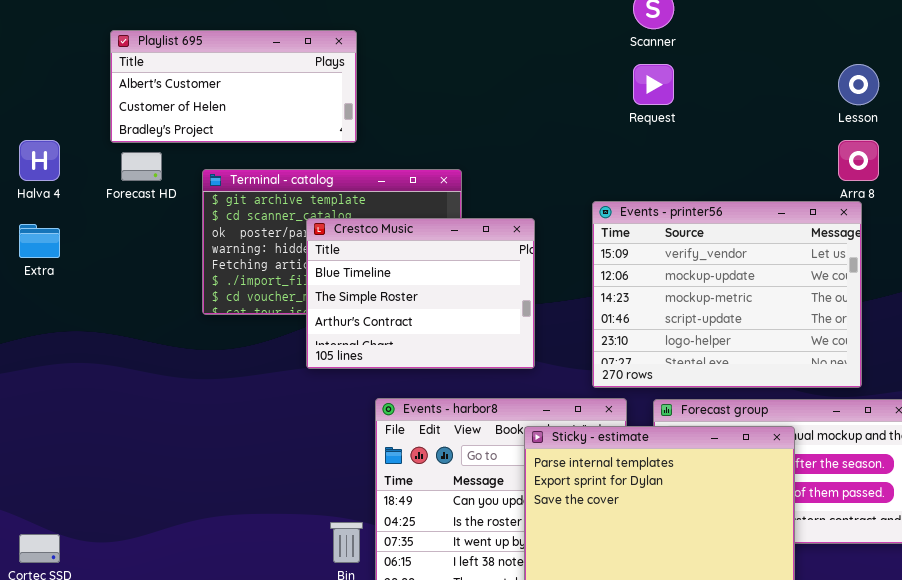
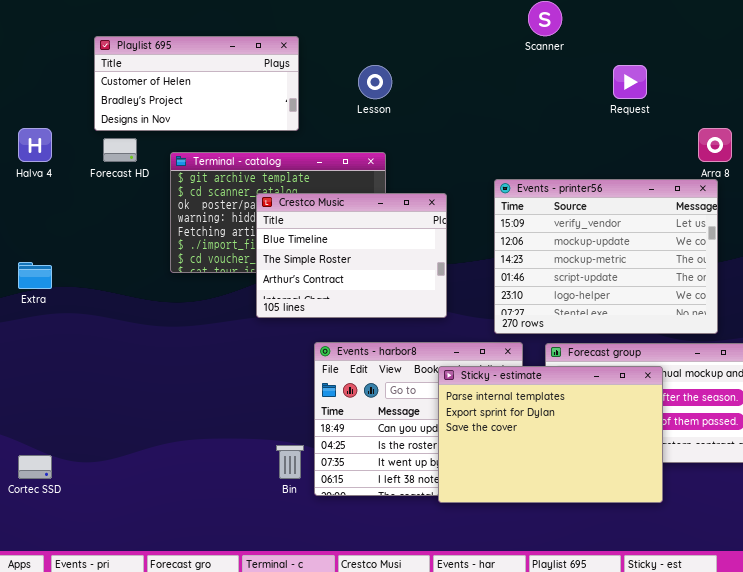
Playlist 695: [110,30,357,143] -> [94,36,299,131], scrolled down 1 row
Request: [633,64,674,105] -> [613,65,647,99], moved
Lesson: [838,64,879,105] -> [358,65,392,99], moved
Extra: [19,224,60,258] -> [18,262,52,289], moved

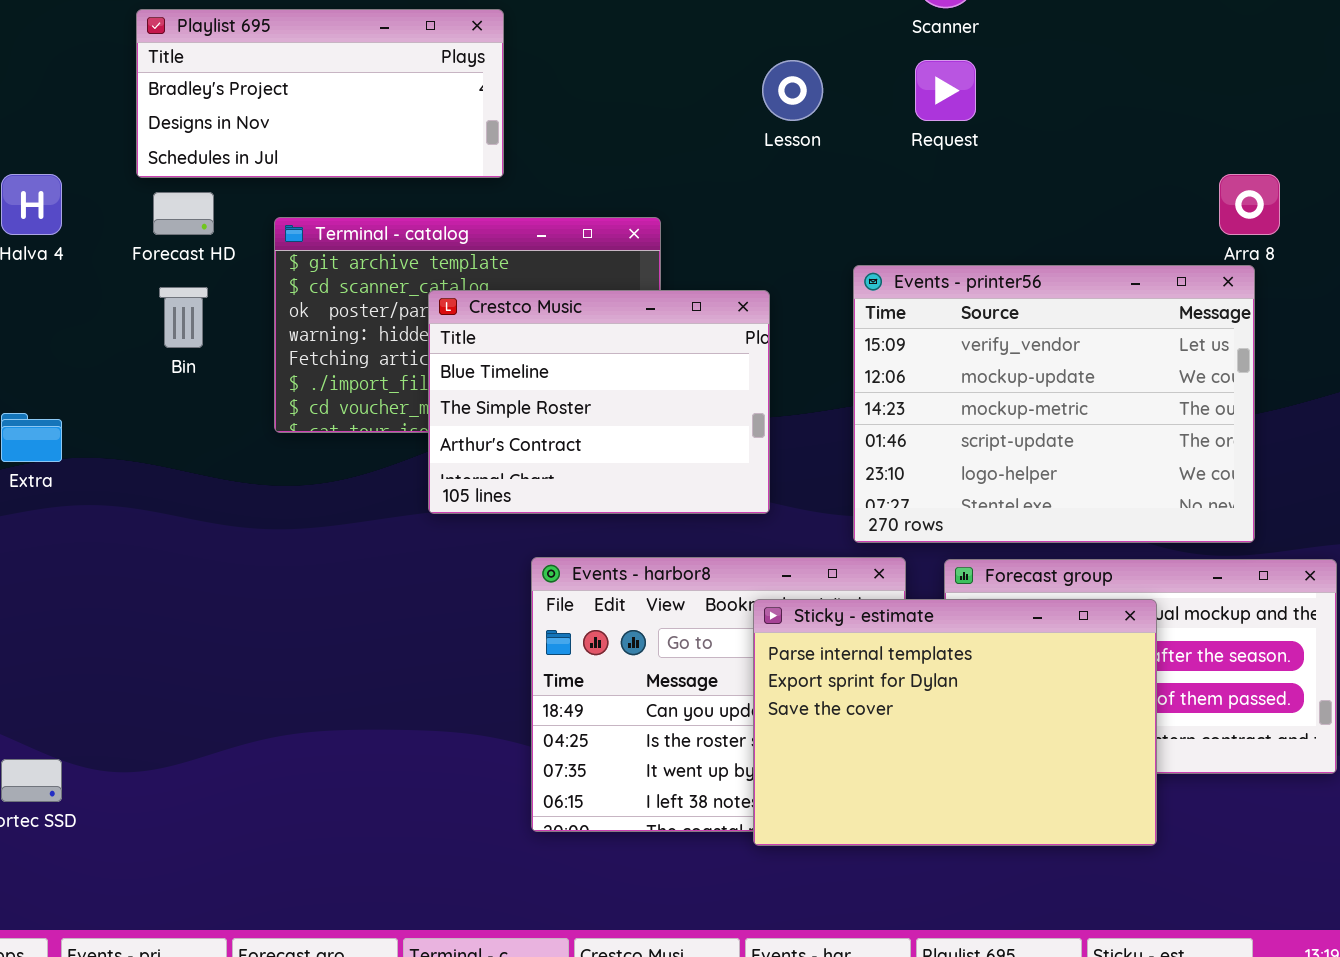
Playlist 695: [94,36,299,131] -> [136,9,504,178], scrolled down 1 row
Lesson: [358,65,392,99] -> [762,60,823,121], moved
Request: [613,65,647,99] -> [915,60,976,121], moved
Bin: [276,445,304,479] -> [159,287,208,348], moved

